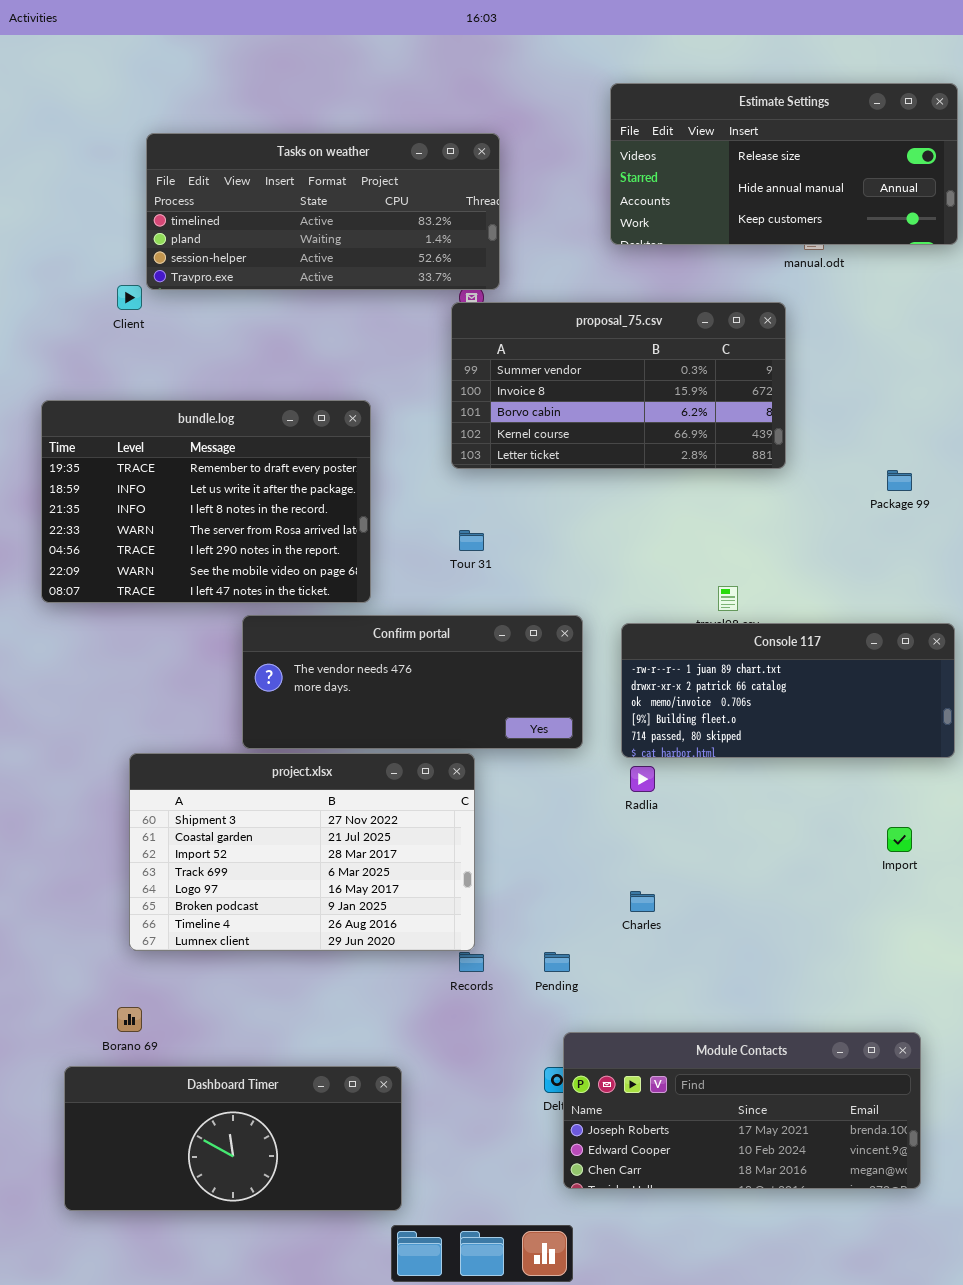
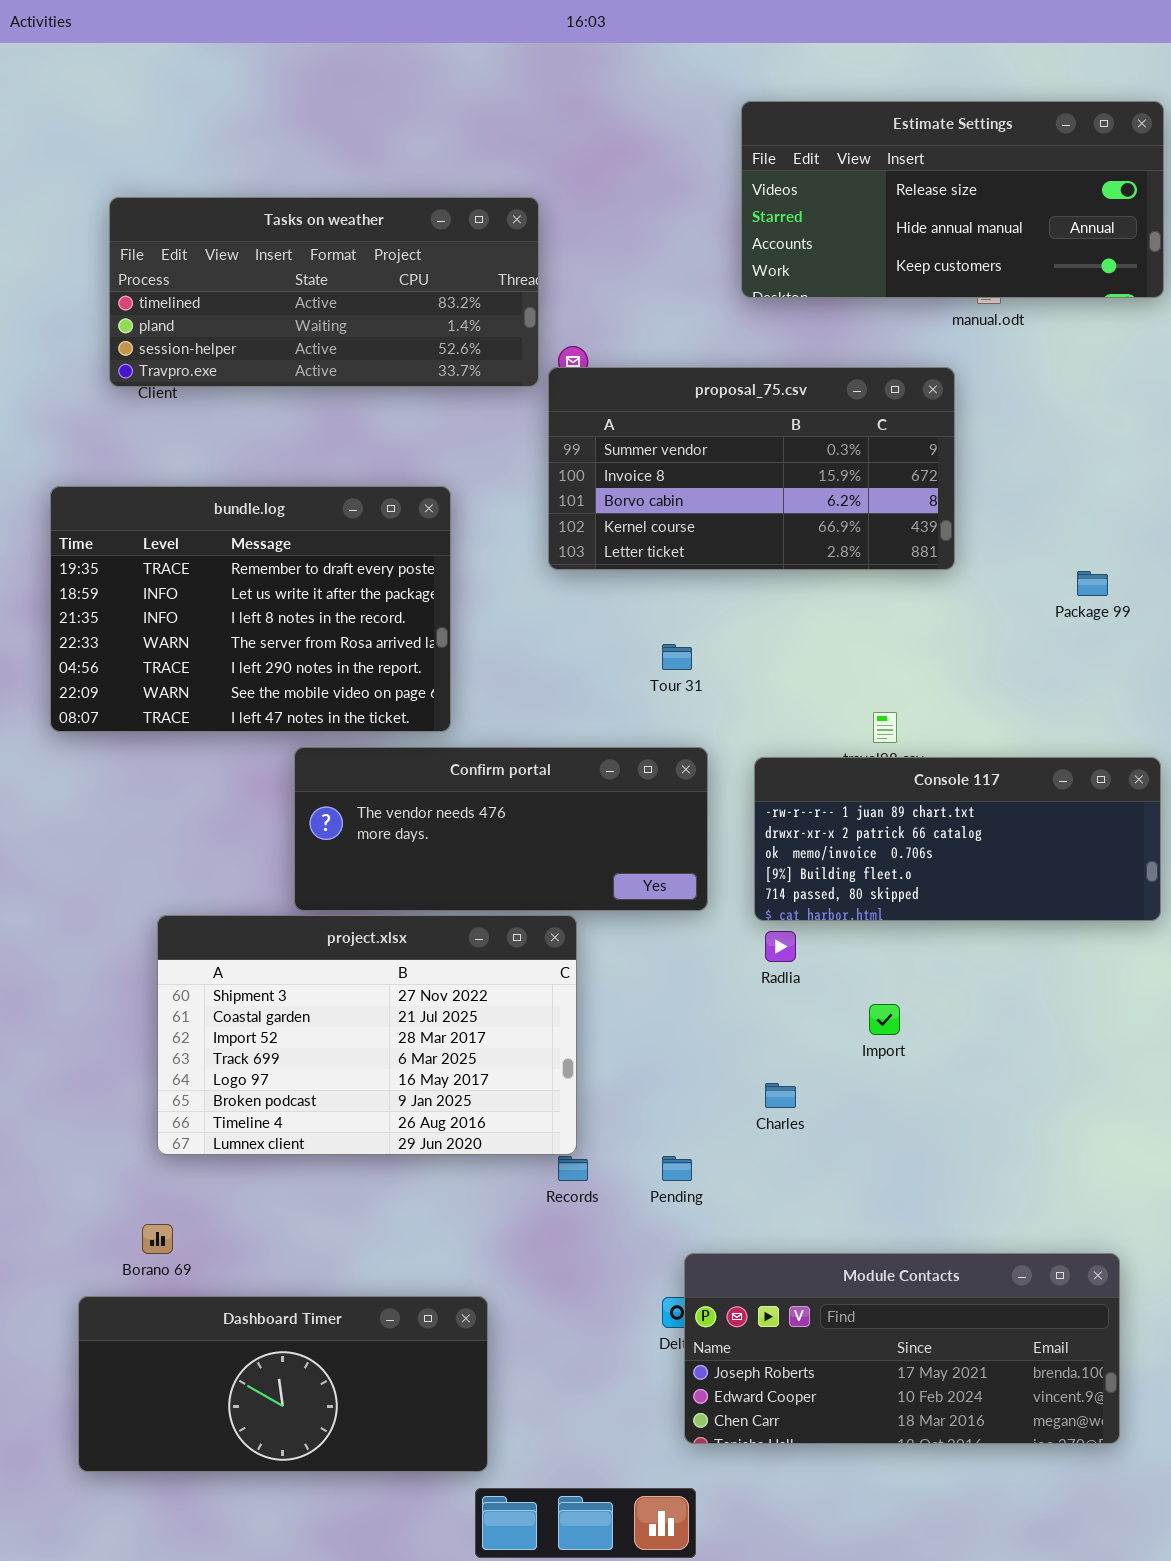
Tasks on weather: [146,133,500,290] -> [109,197,539,387], moved
Tour 31: [459,530,484,551] -> [662,644,692,670], moved
Import: [887,827,912,852] -> [869,1004,900,1035], moved

